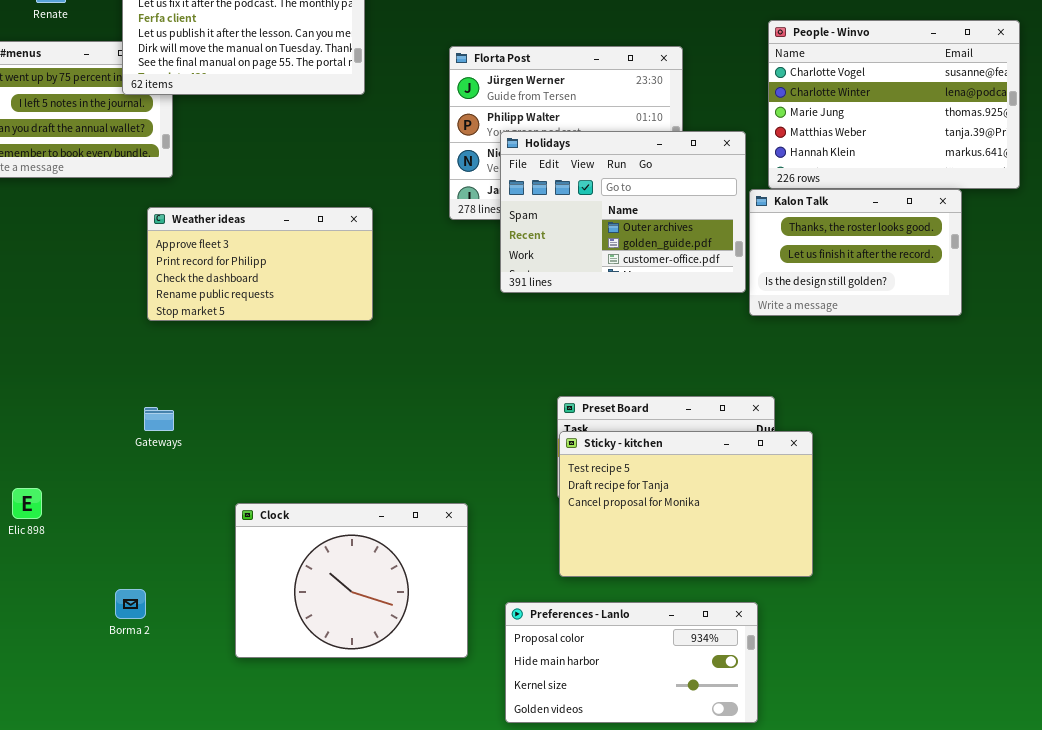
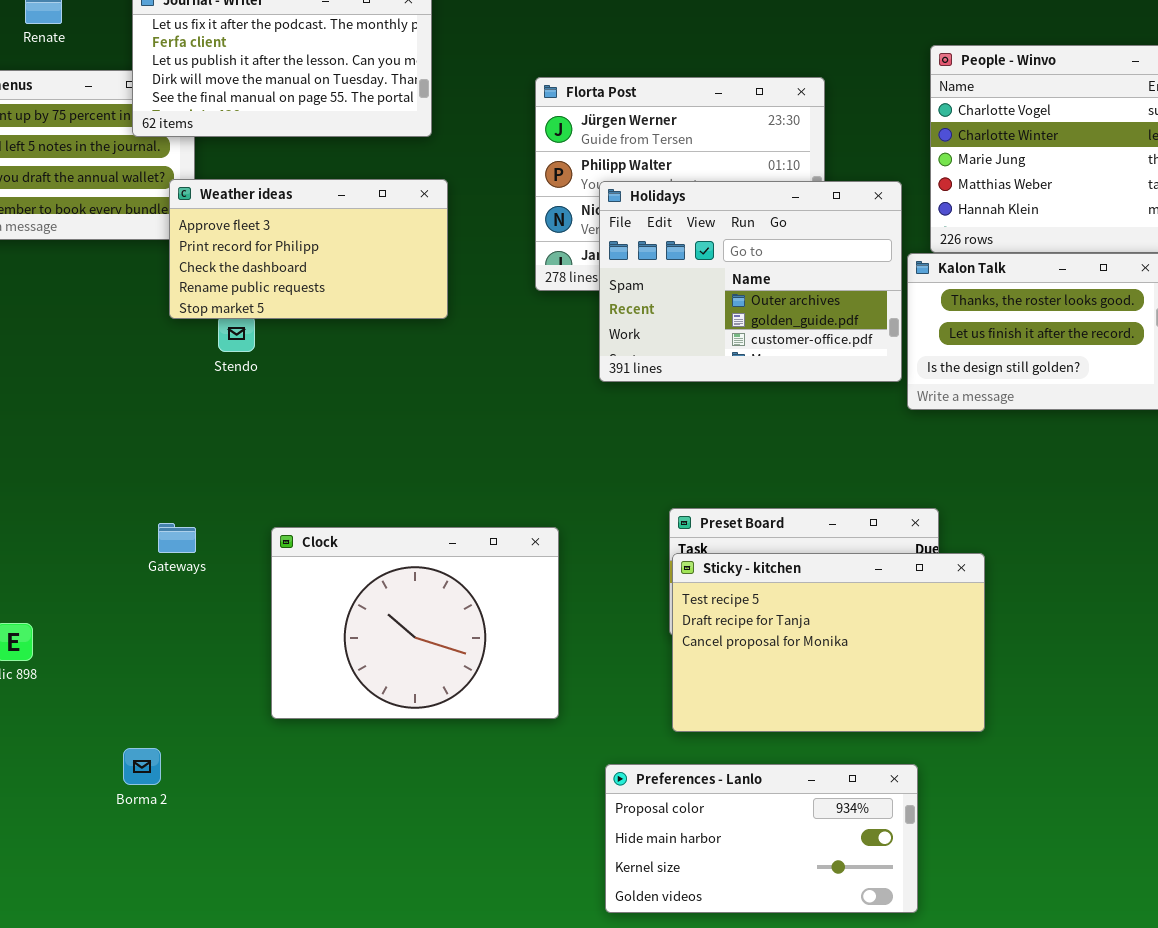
Weather ideas: [147,207,373,321] -> [169,179,448,319], moved
Clock: [235,503,468,658] -> [271,527,559,719], moved

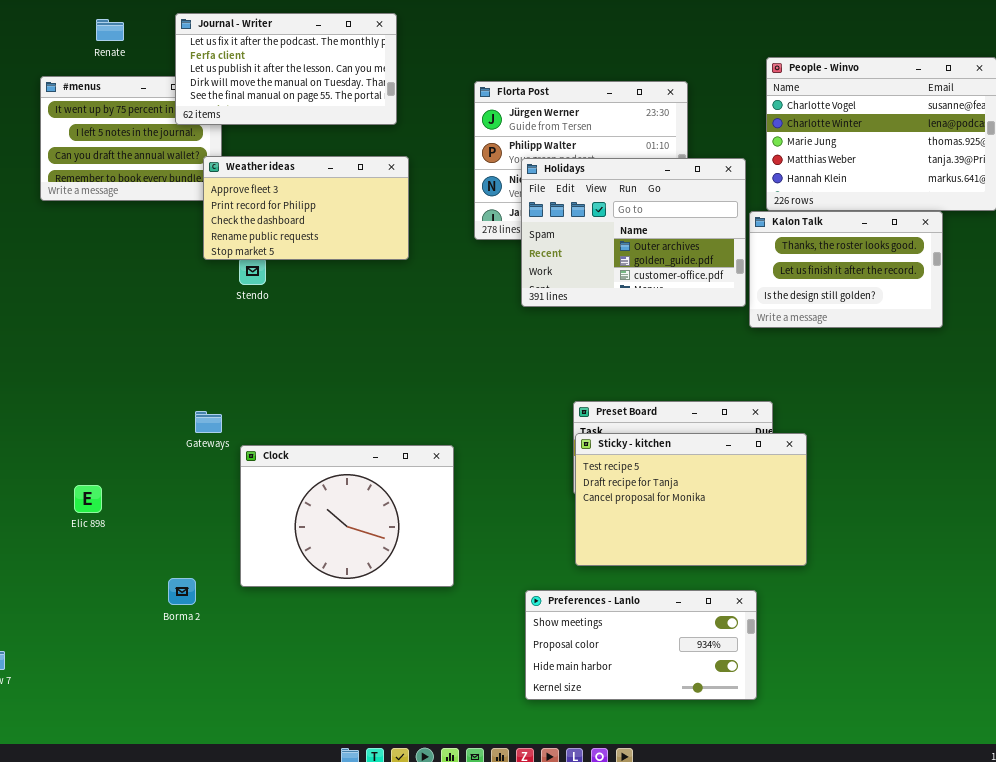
Clock: [271,527,559,719] -> [240,445,454,587], moved
Preferences - Lanlo: [605,764,918,913] -> [525,590,757,700], scrolled up 1 row

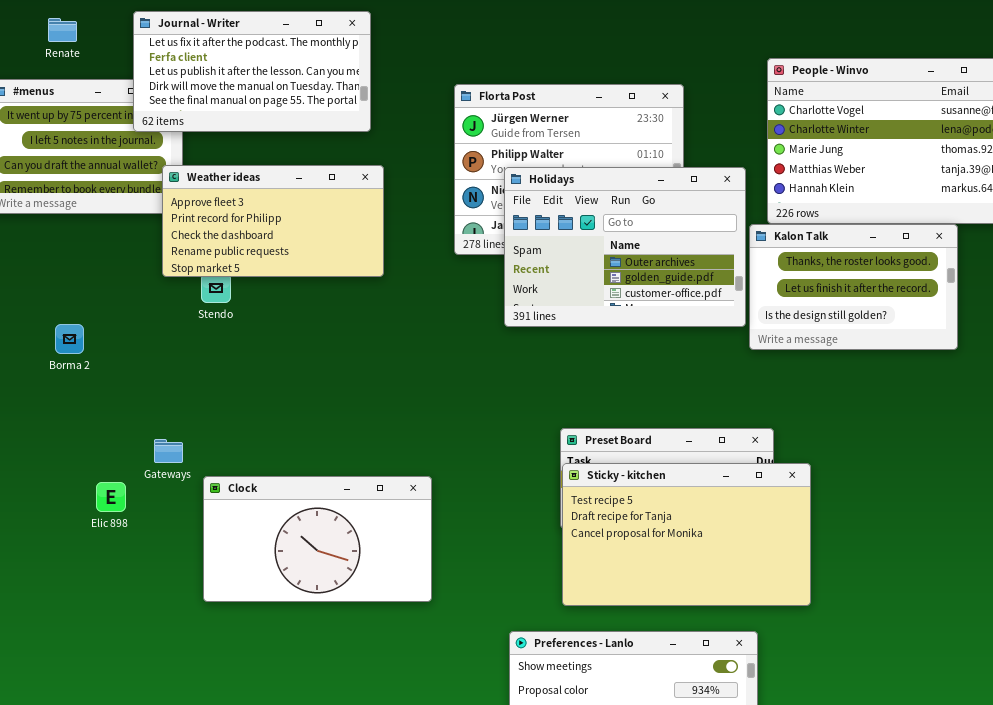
Clock: [240,445,454,587] -> [203,476,432,602], resized
Elic 898: [74,485,102,513] -> [96,482,126,512], moved
Borma 2: [168,578,196,605] -> [55,324,84,354], moved

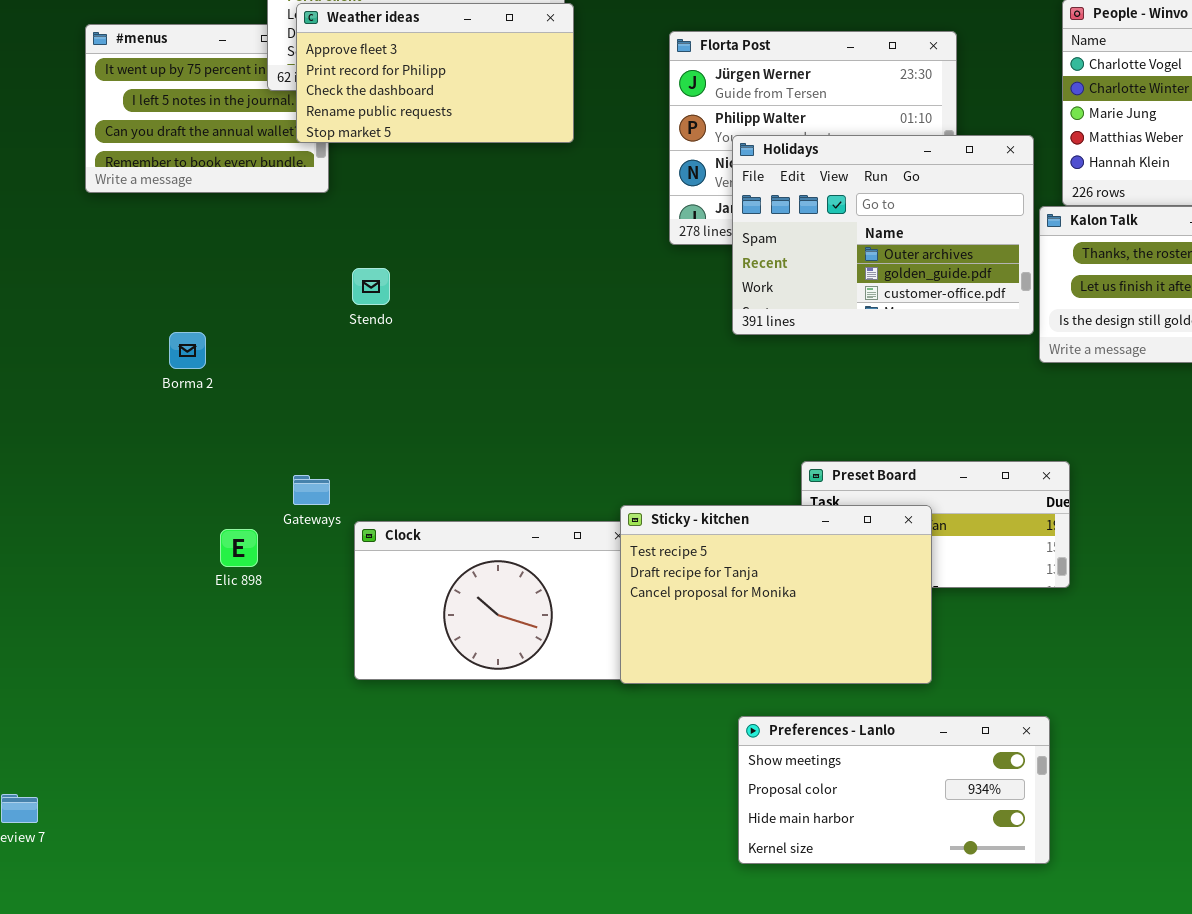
Weather ideas: [162,165,384,277] -> [296,3,574,143], moved
Sticky - kitchen: [562,463,811,606] -> [620,505,932,684], moved

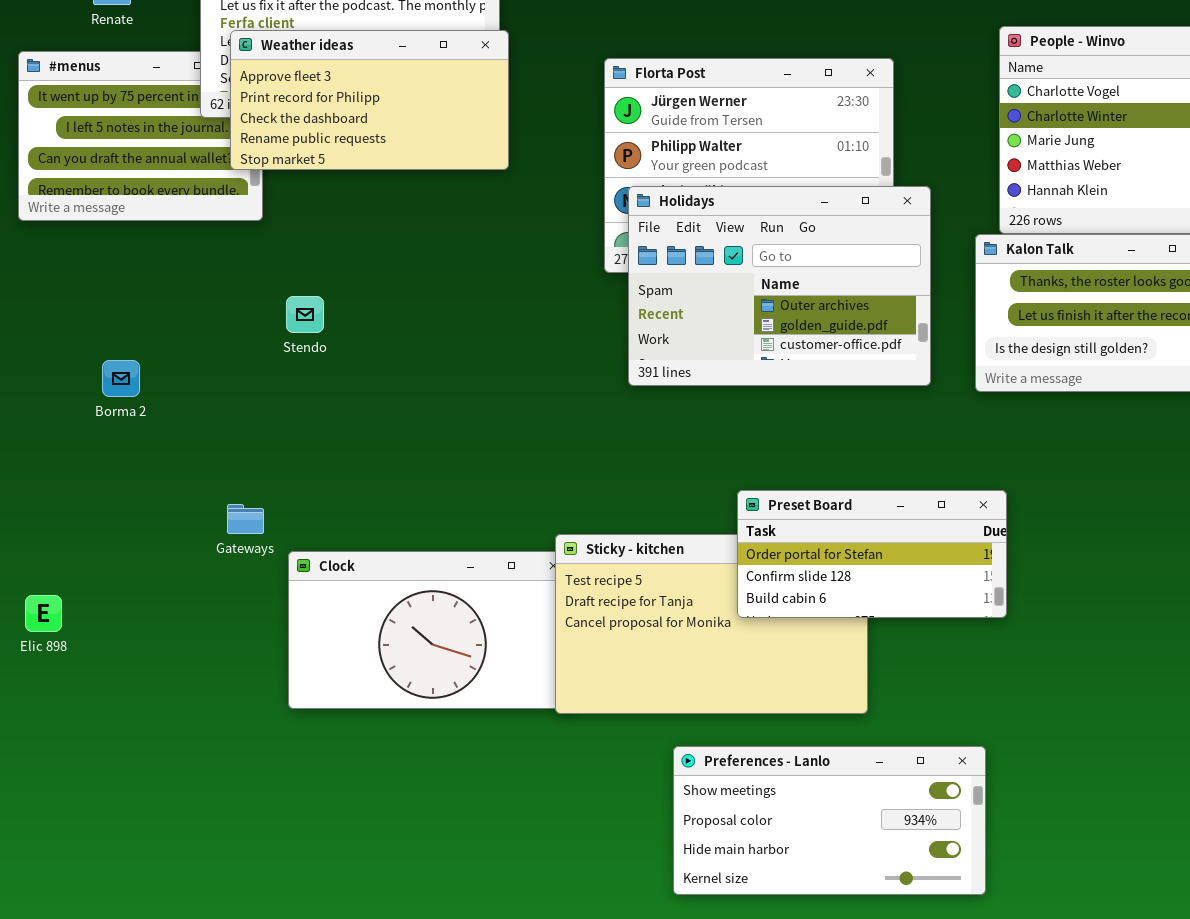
Holidays: [732,135,1034,335] -> [628,186,931,386], moved
Preset Board: [801,461,1070,588] -> [737,490,1007,618], raised
Elic 898: [220,529,258,567] -> [25,595,62,632], moved

